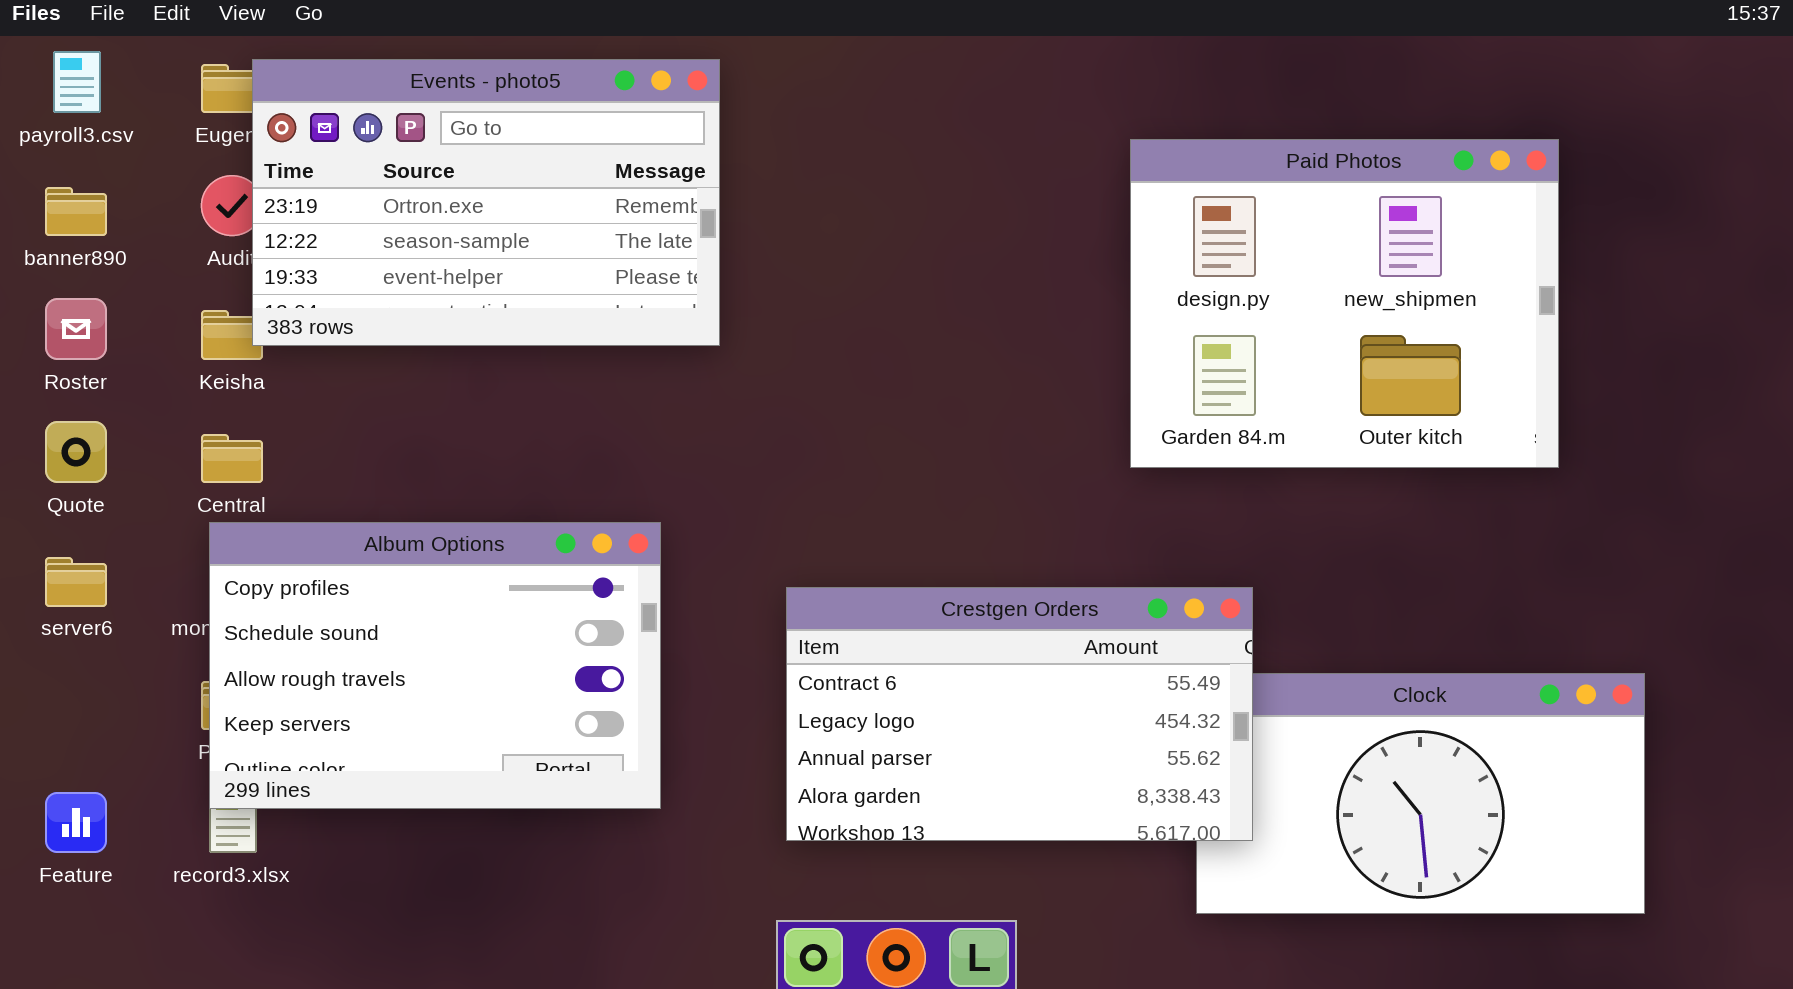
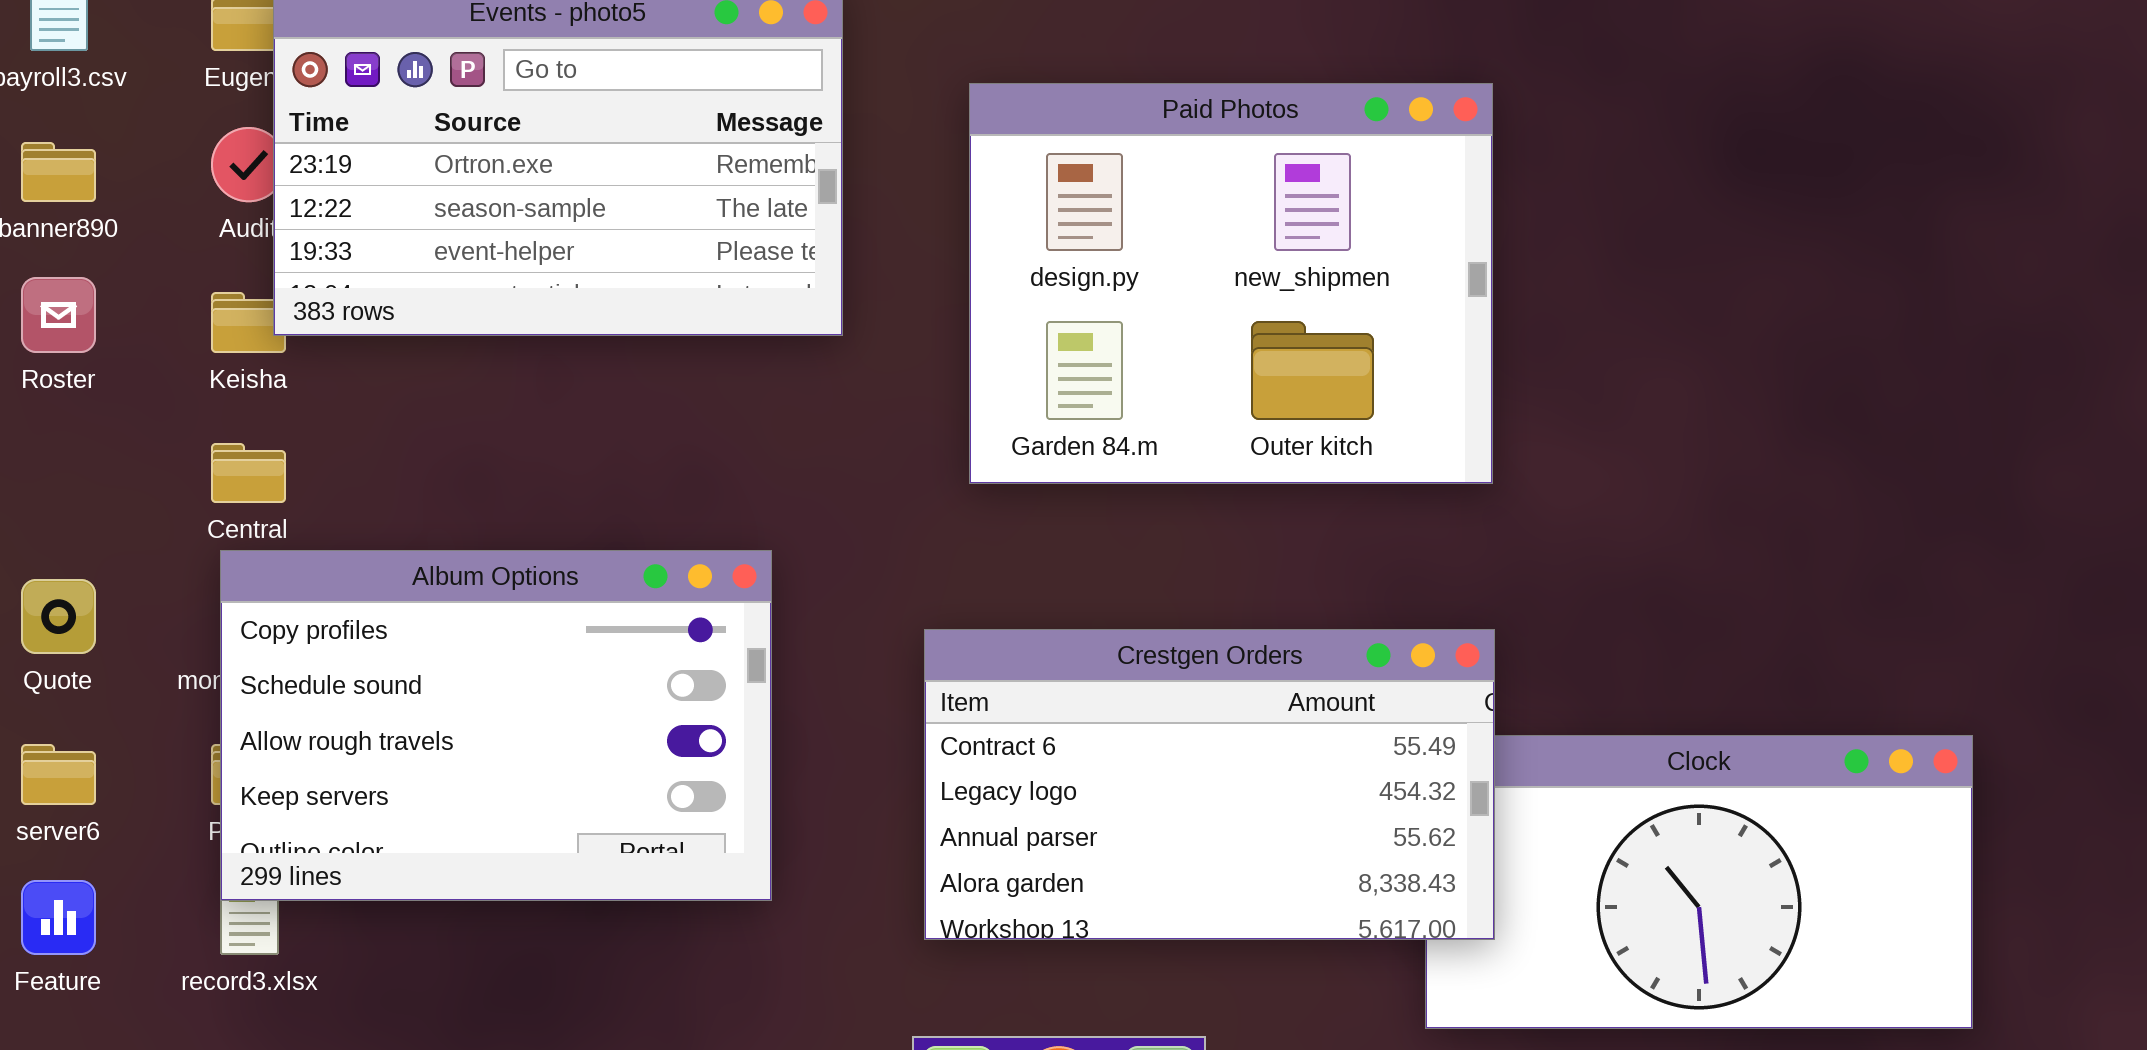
Paid Photos: [1130,139,1559,468] -> [969,83,1493,484], moved
Quote: [45,421,107,483] -> [21,579,96,654], moved
server6: [45,557,107,607] -> [21,744,96,805], moved

